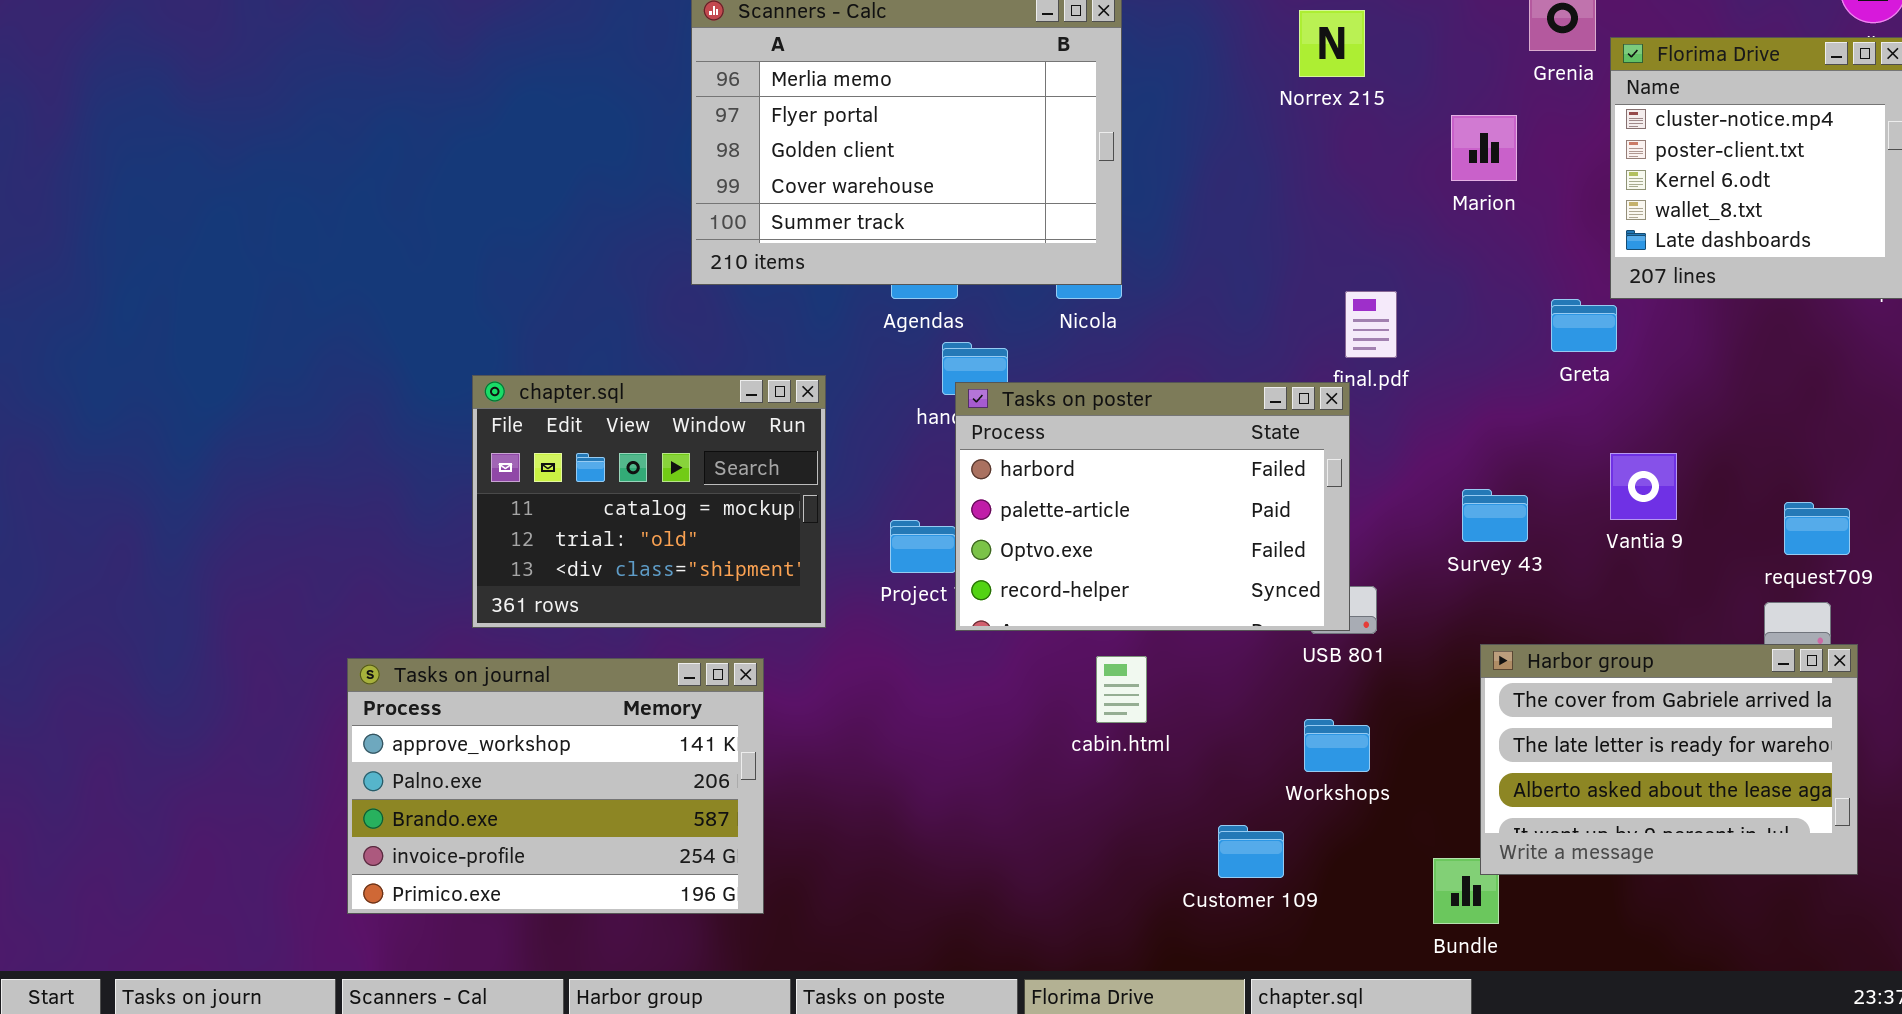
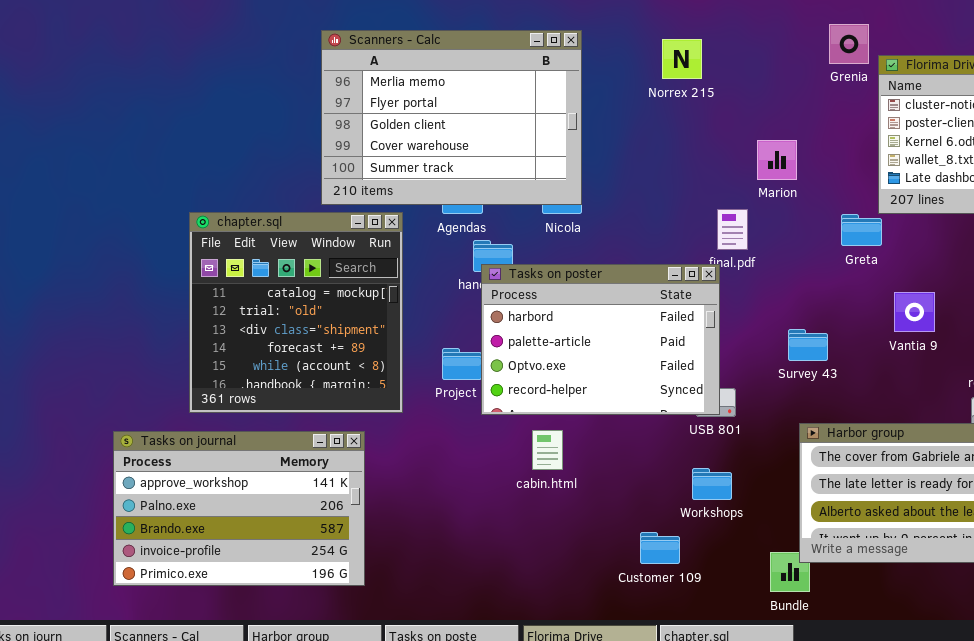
Norrex 215: [1299,10,1365,77] -> [662,39,702,79], moved
Marion: [1451,115,1517,181] -> [757,140,797,180], moved
chapter.sql: [472,375,826,628] -> [189,212,403,413], resized
Vantia 9: [1610,453,1677,520] -> [894,292,935,332], moved
cabin.html: [1096,656,1147,723] -> [532,430,563,470], moved

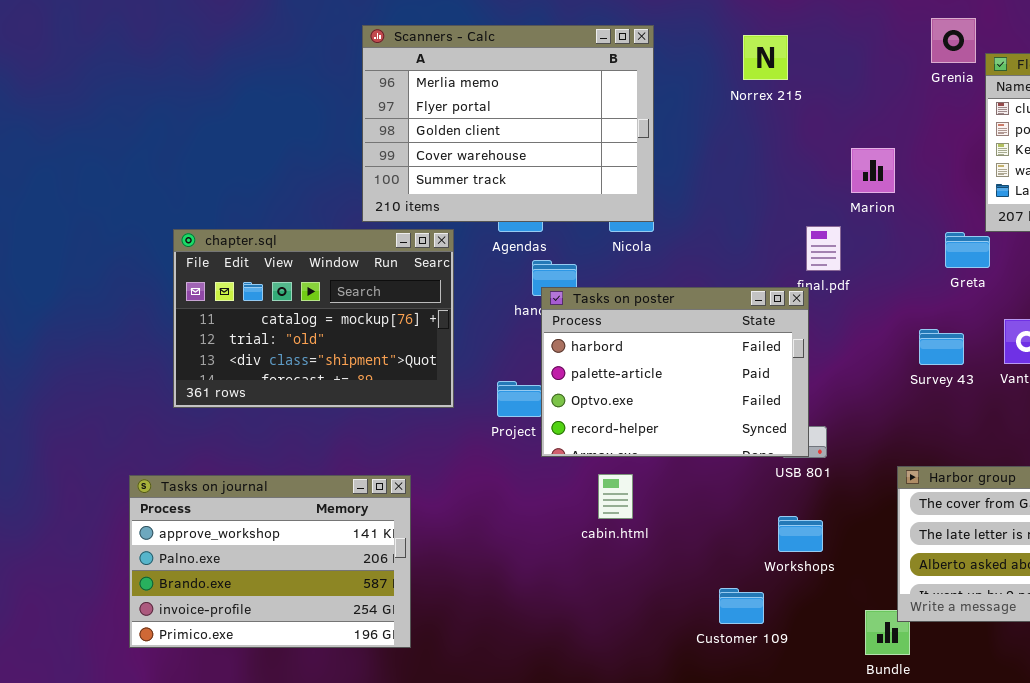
chapter.sql: [189,212,403,413] -> [173,229,454,408], resized
Survey 43: [788,329,828,361] -> [919,329,964,365], moved

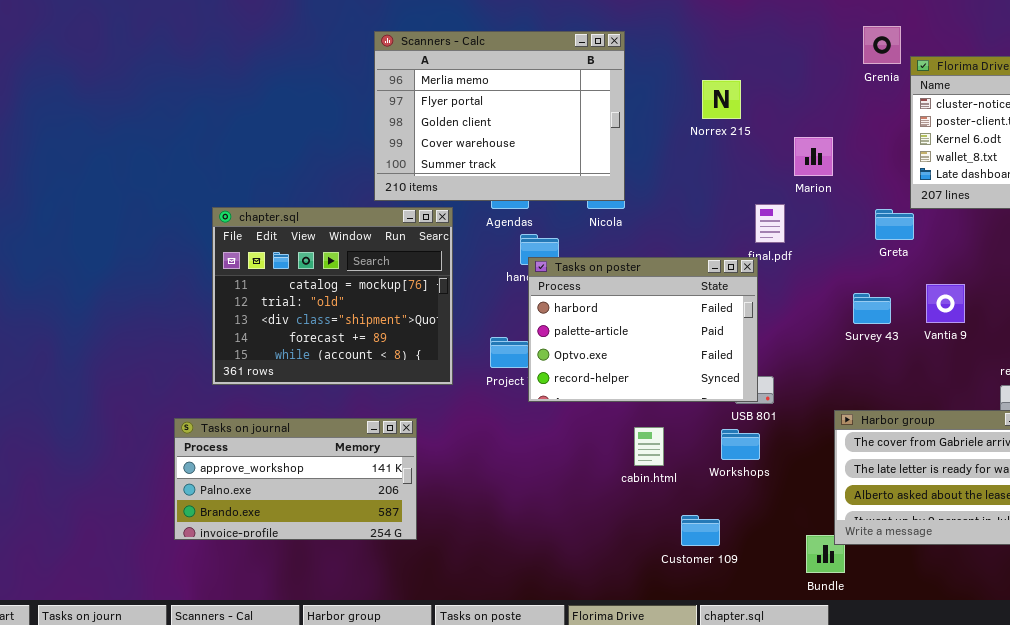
Norrex 215: [743,35,788,80] -> [702,80,741,119], moved
chapter.sql: [173,229,454,408] -> [212,207,453,385], resized
cabin.html: [598,474,633,519] -> [634,427,664,466], moved
Tasks on journal: [129,475,411,648] -> [174,418,417,540], resized
Workshops: [778,516,823,552] -> [721,429,760,460], moved

